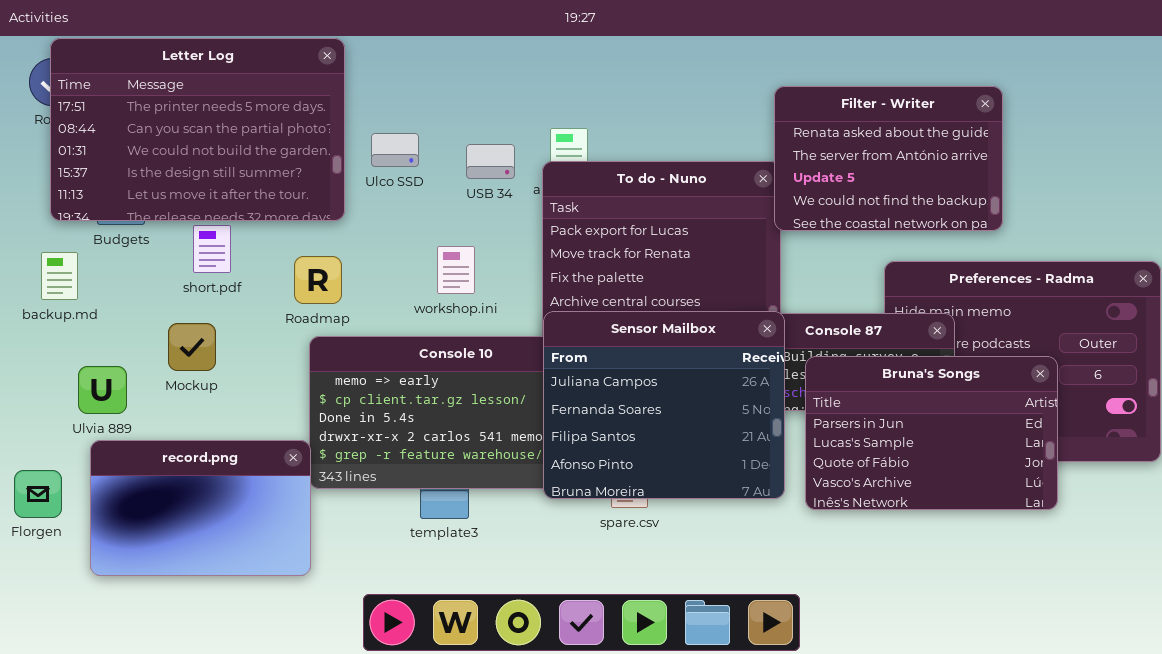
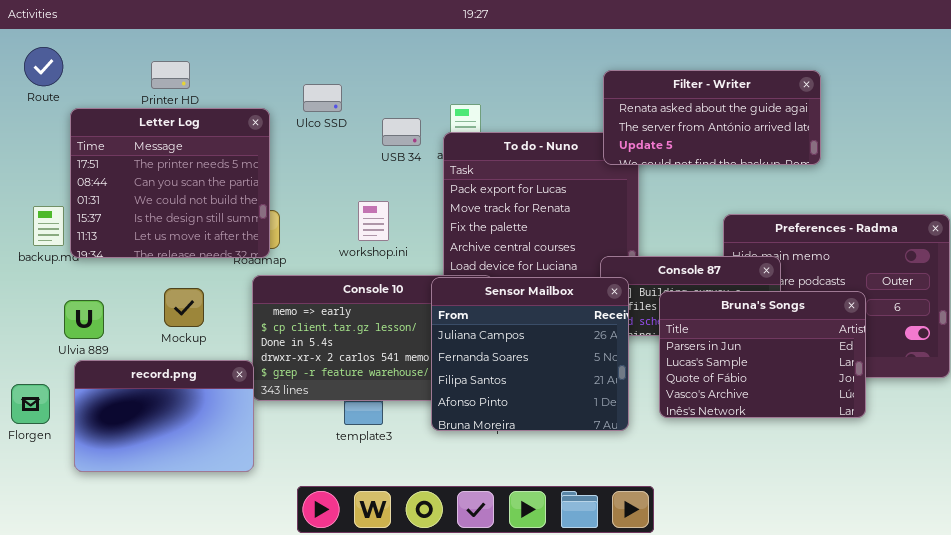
Letter Log: [50,38,345,221] -> [70,108,270,258], moved, resized
Filter - Writer: [774,86,1003,231] -> [603,70,821,165], resized
Ulco SSD: [371,133,419,167] -> [303,84,342,112], moved
Sensor Mailbox: [543,311,785,499] -> [431,277,629,431], moved
Mockup: [168,323,216,371] -> [164,288,204,327], moved

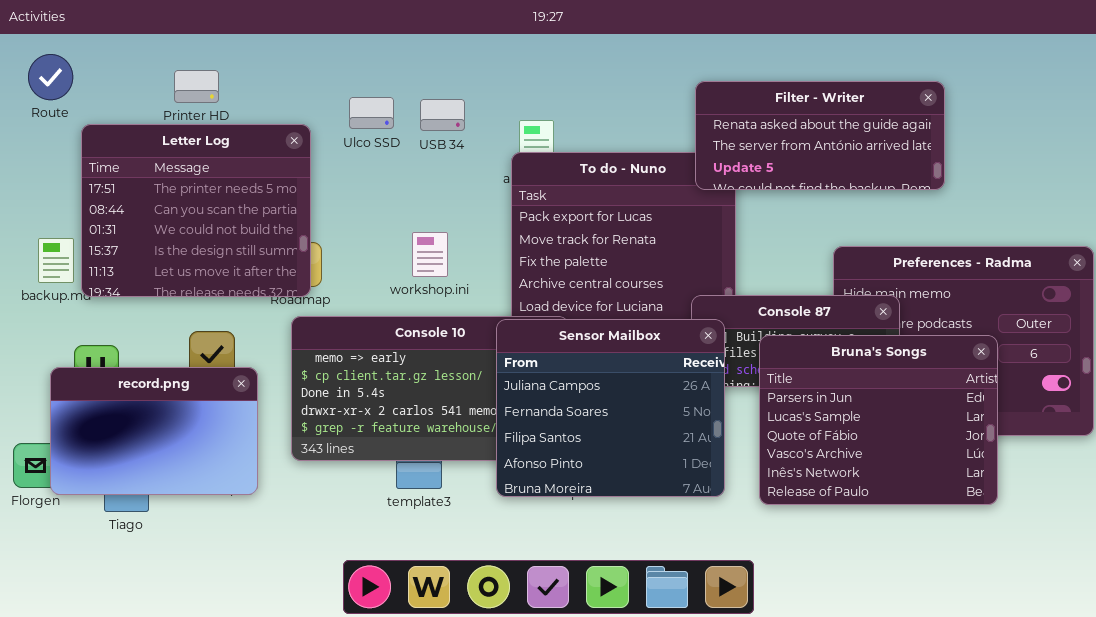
USB 34: [382,118,421,146] -> [420,99,465,131], moved
Bruna's Songs: [659,291,866,418] -> [759,335,998,505], resized
record.png: [74,360,254,472] -> [50,367,258,495], moved

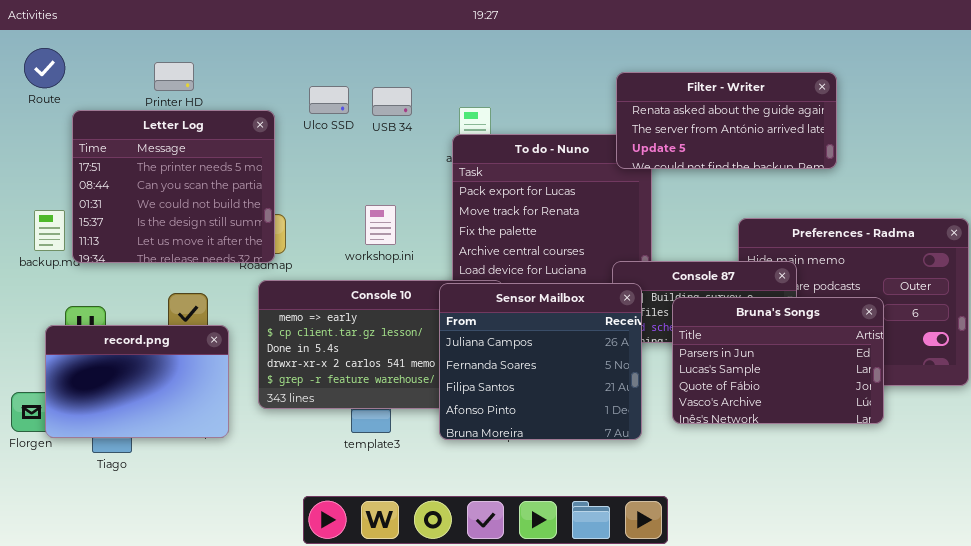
Bruna's Songs: [759,335,998,505] -> [672,297,884,424], resized

